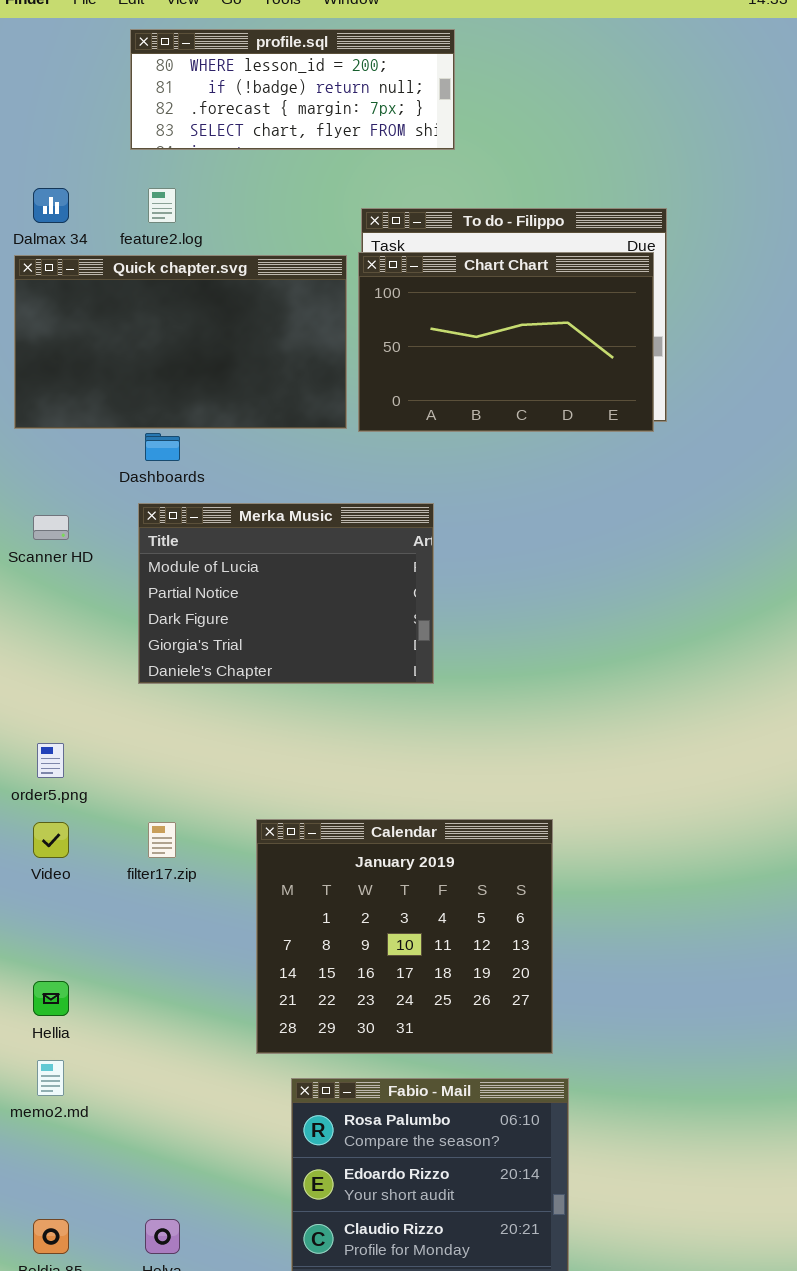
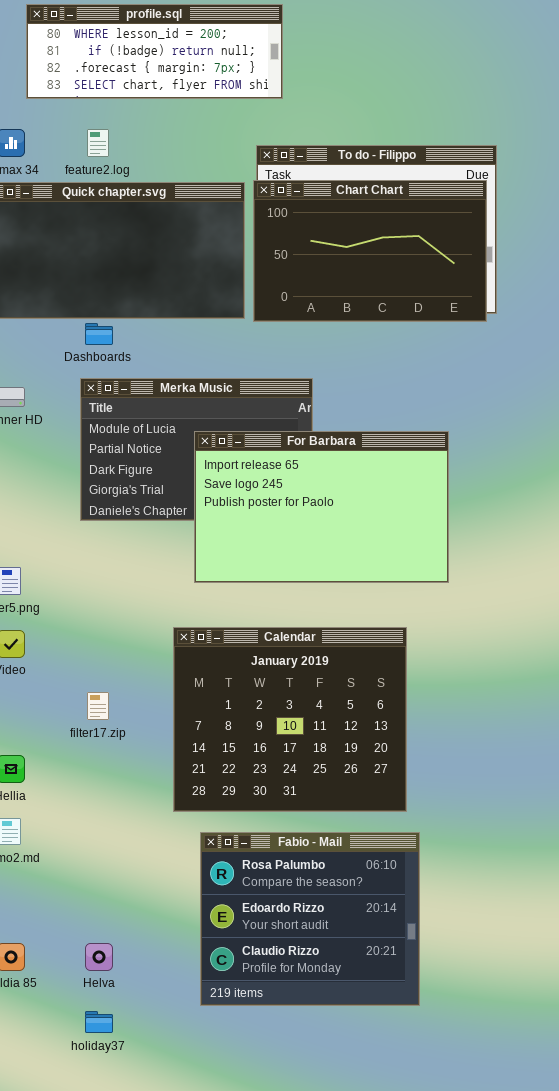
profile.sql: [130,29,455,150] -> [26,4,283,99], moved
For Barbara: none -> [194,431,449,583], opened
filter17.zip: [148,822,176,858] -> [87,692,109,720], moved

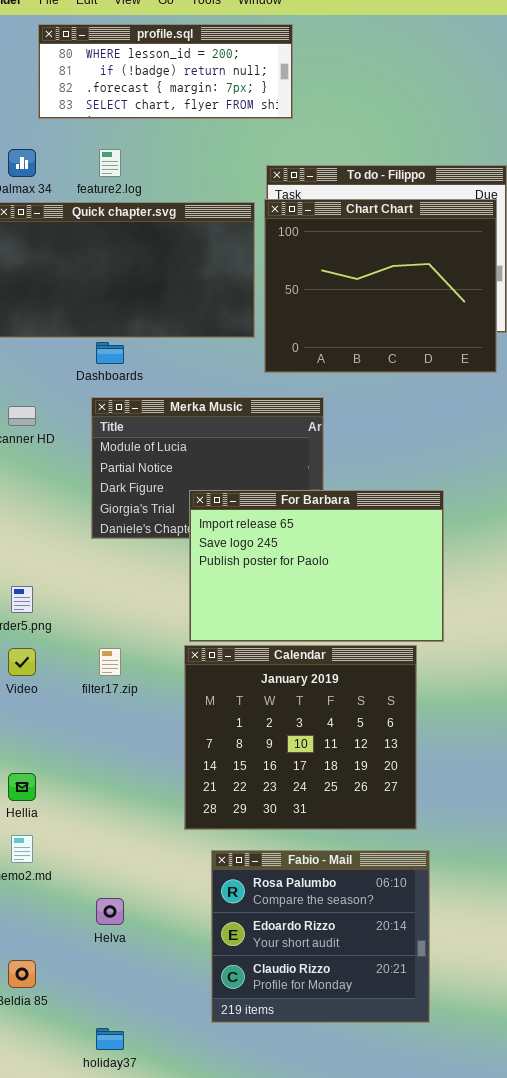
Chart Chart: [253,180,487,322] -> [264,199,497,373], resized
For Barbara: [194,431,449,583] -> [189,490,444,642], moved
filter17.zip: [87,692,109,720] -> [99,648,121,676], moved
Helva: [85,943,113,971] -> [96,898,124,925], moved

